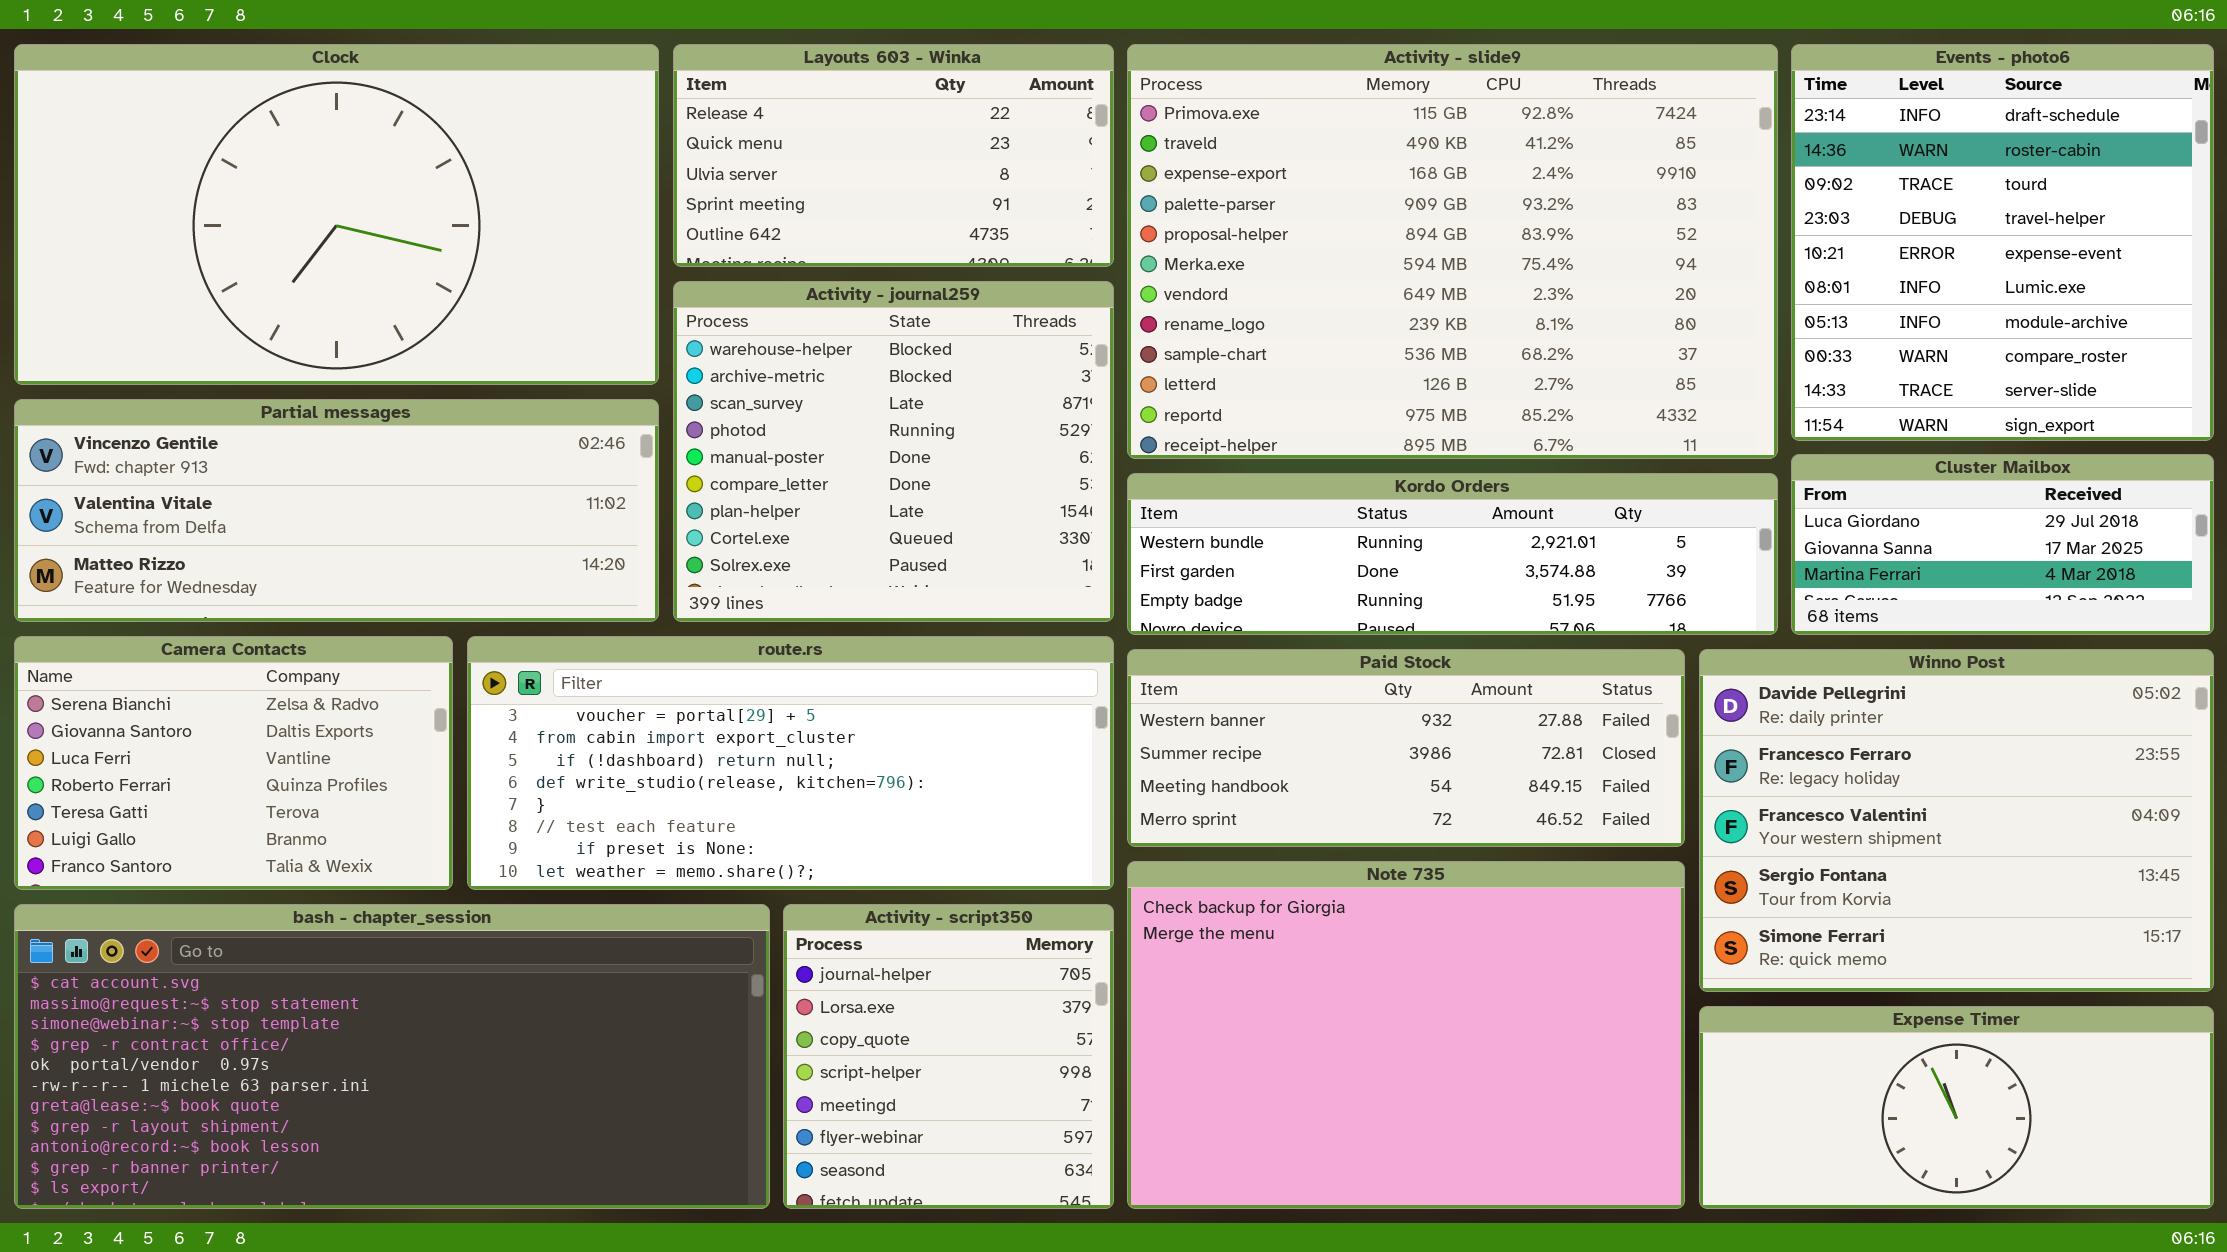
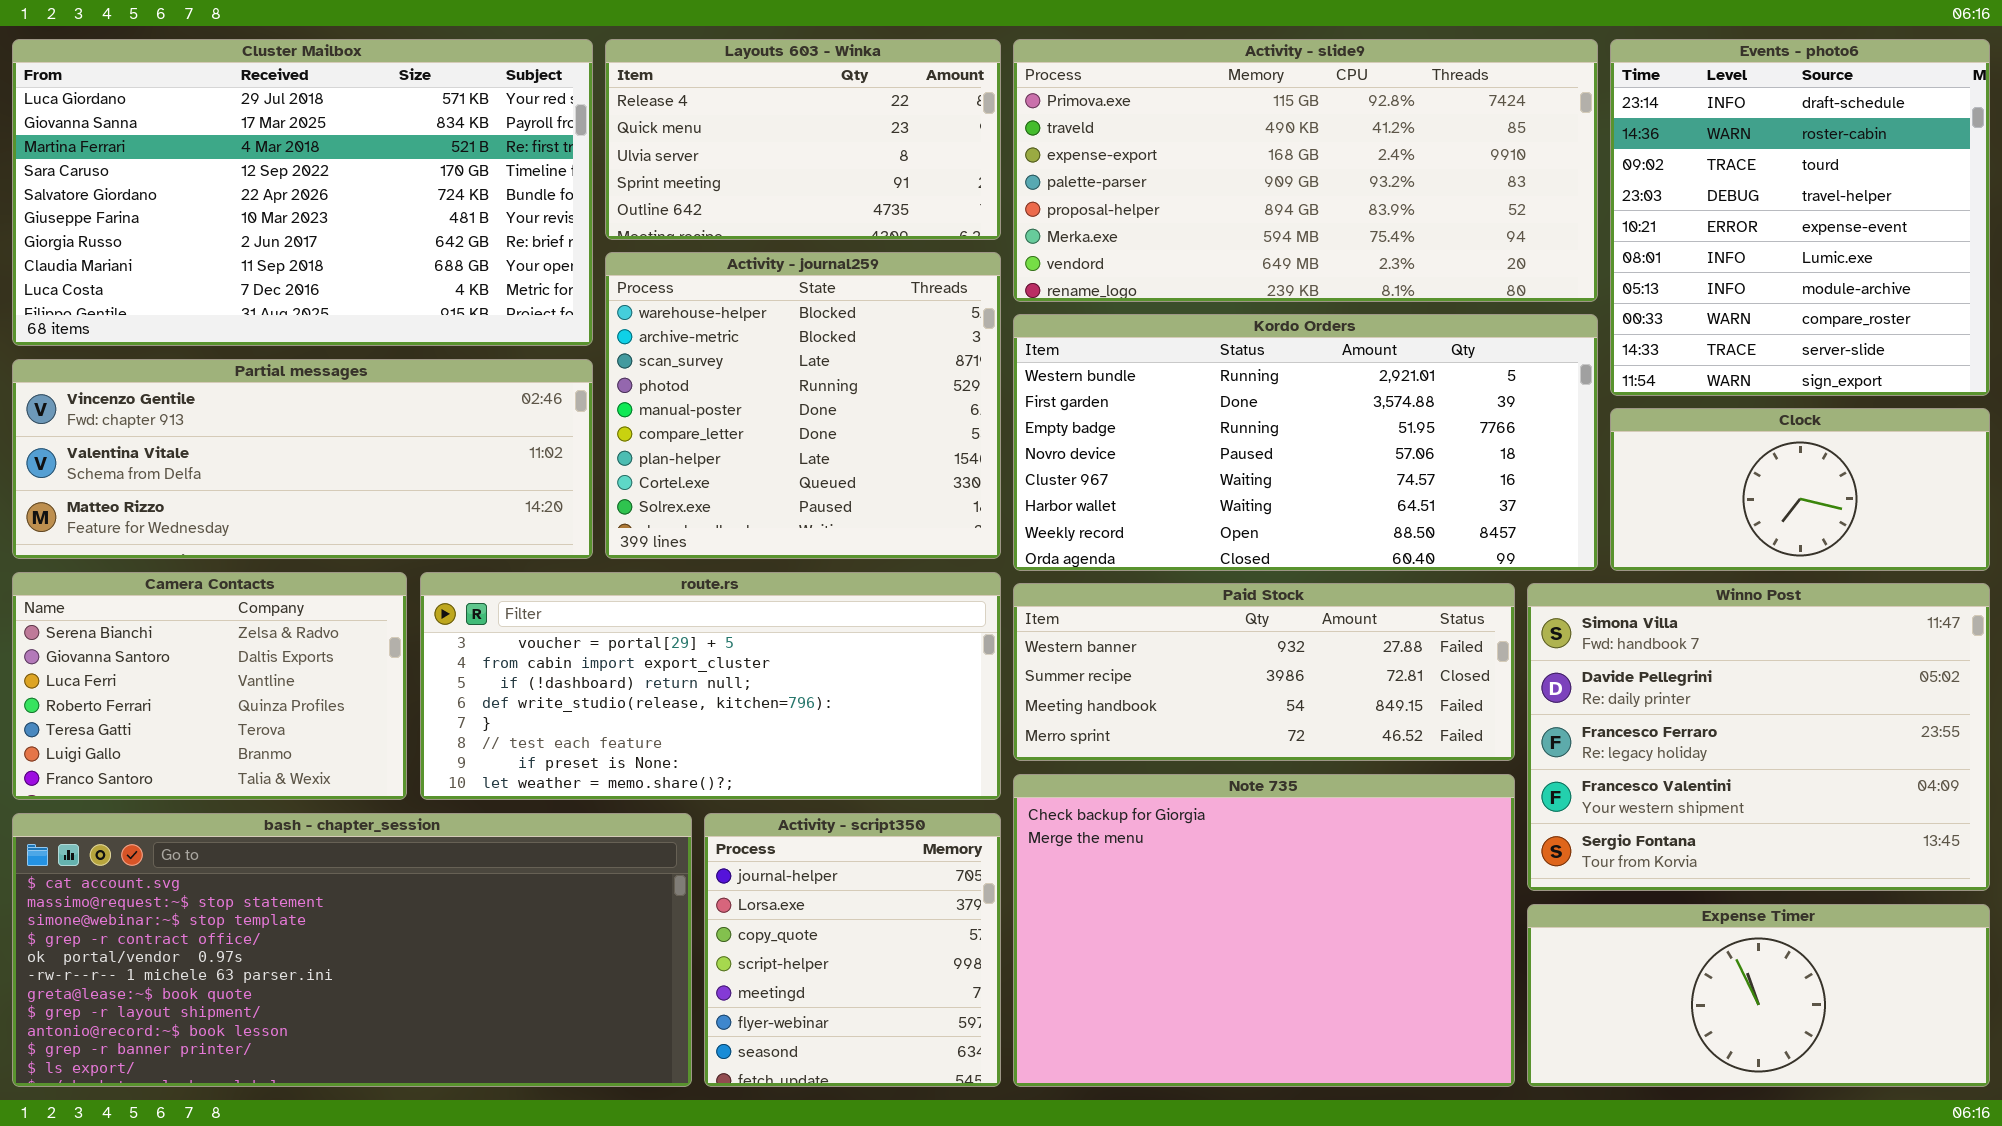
Clock: [14,44,659,385] -> [1610,408,1990,571], moved, resized
Activity - slide9: [1127,44,1778,459] -> [1013,39,1598,302], resized
Cluster Mailbox: [1791,454,2214,635] -> [12,39,593,346], moved, resized
Kordo Orders: [1127,473,1778,635] -> [1013,314,1598,571], resized
Winno Post: [1699,649,2214,992] -> [1527,583,1990,891], scrolled up 1 row

